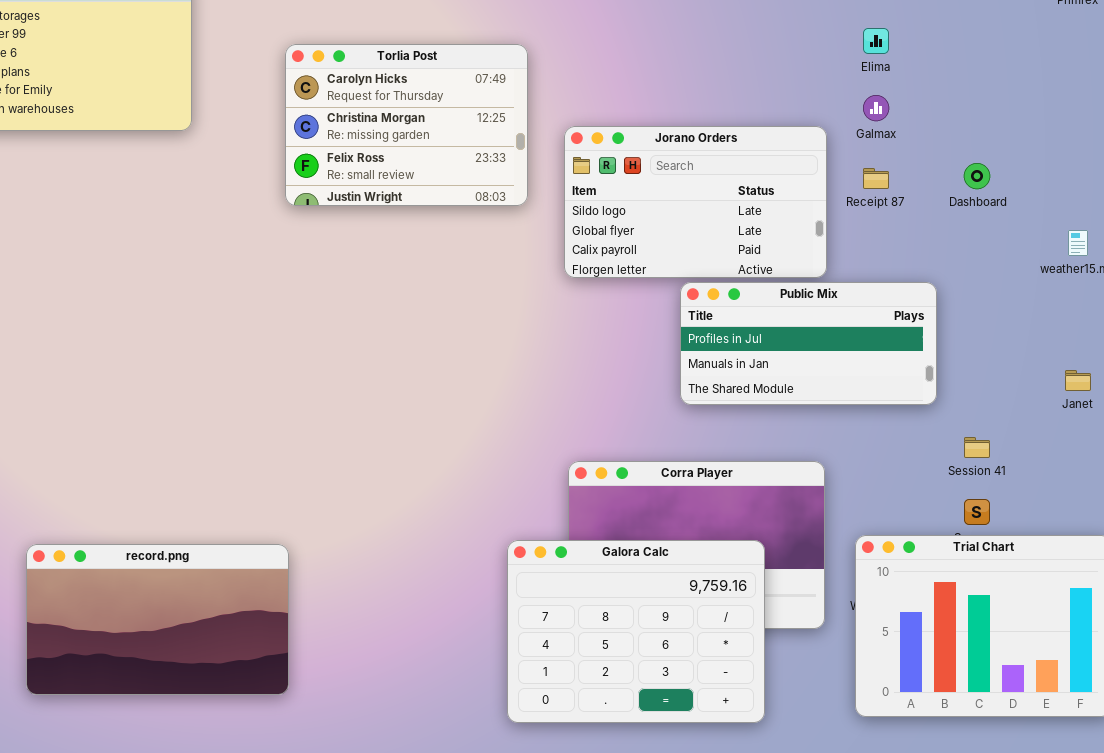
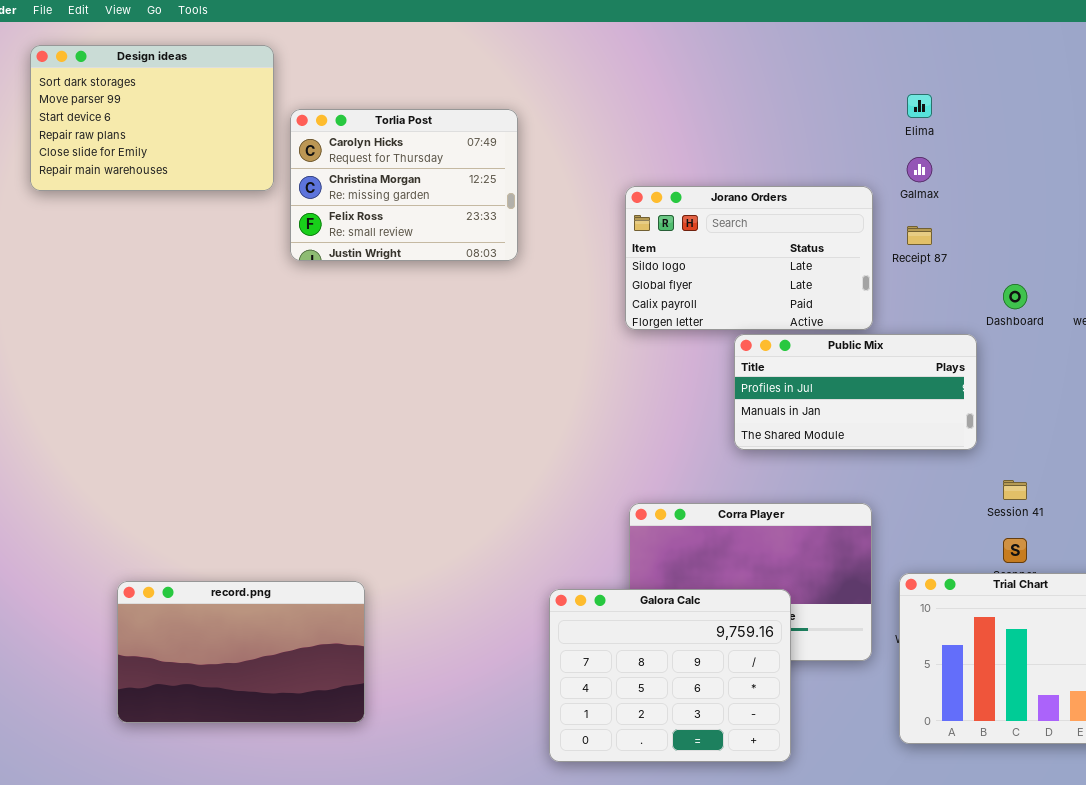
Torlia Post: [285,44,528,206] -> [290,109,518,261], moved
Dashboard: [964,163,990,189] -> [1003,284,1027,309], moved
Galora Calc: [507,540,765,723] -> [549,589,791,762], moved

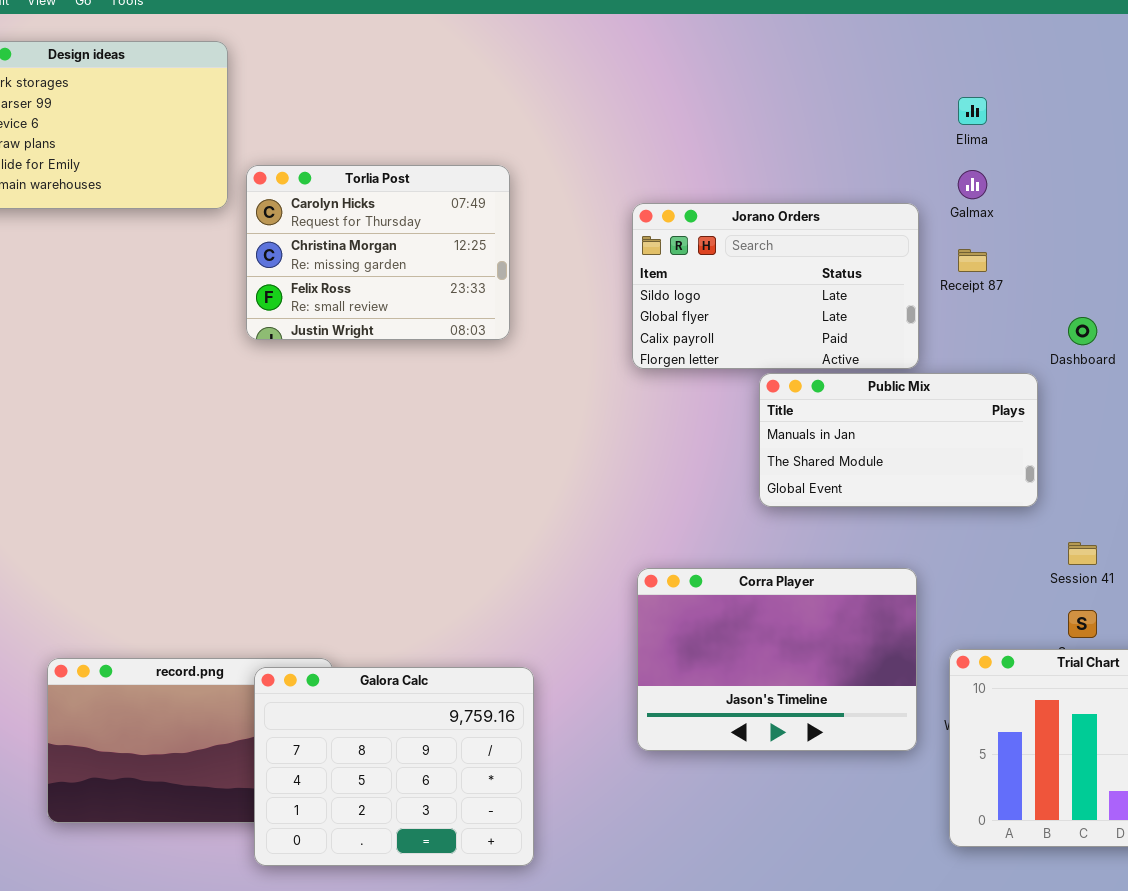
Torlia Post: [290,109,518,261] -> [246,165,510,340], moved
Public Mix: [734,334,977,450] -> [759,373,1038,507], scrolled down 1 row
Galora Calc: [549,589,791,762] -> [254,667,534,866], moved

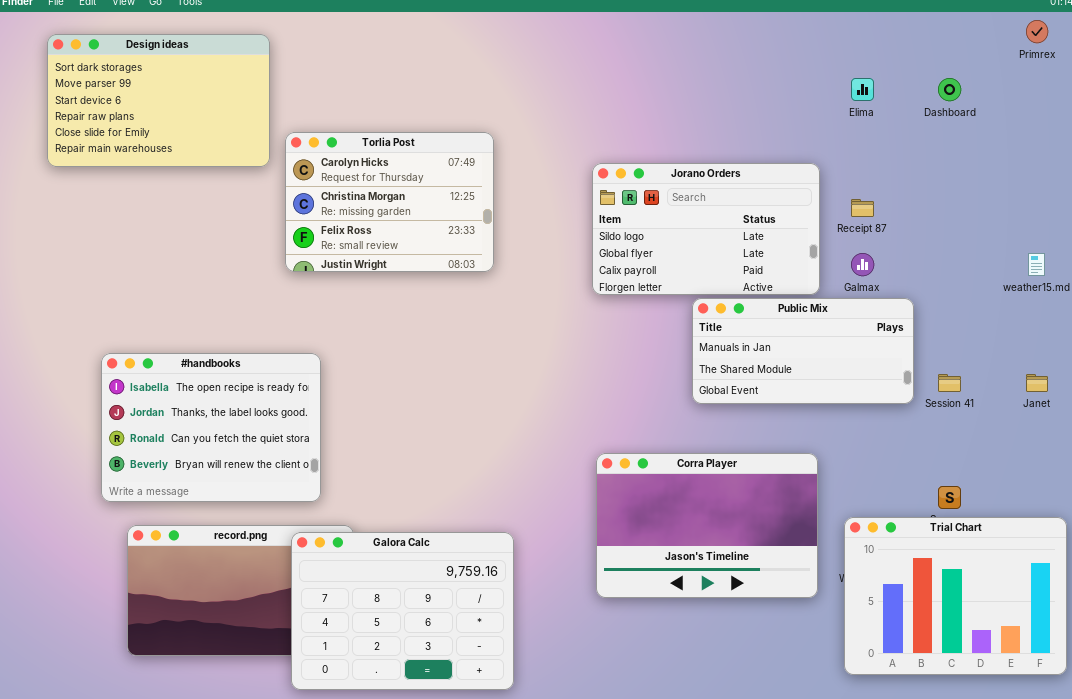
Galmax: [958,170,987,199] -> [851,253,874,276], moved
Dashboard: [1068,317,1097,345] -> [938,78,961,101], moved
#handbooks: none -> [101,353,321,502], opened
Session 41: [1068,542,1097,565] -> [938,374,961,392], moved

